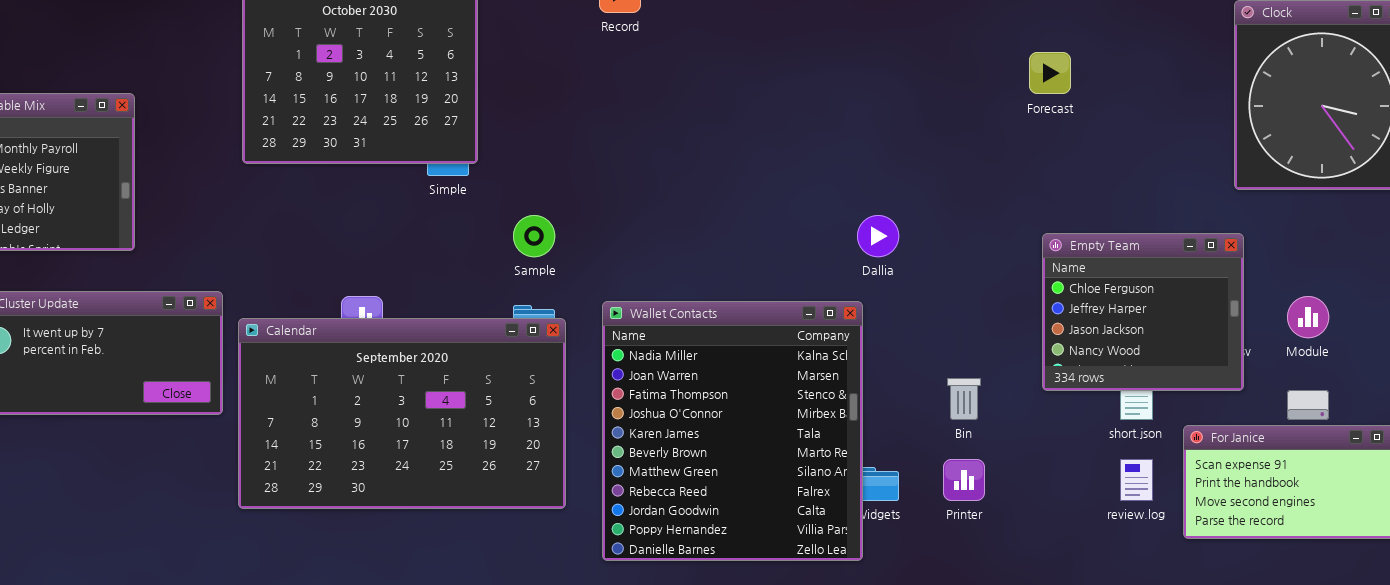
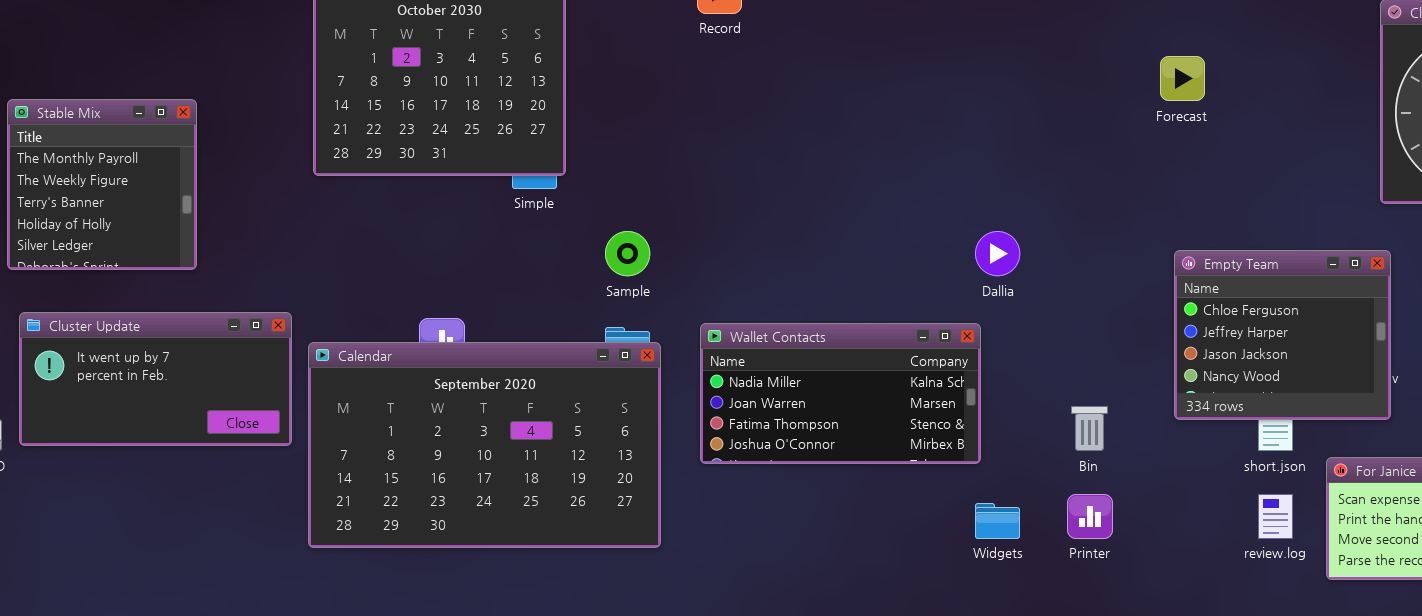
Wallet Contacts: [602,301,863,561] -> [700,323,981,464], resized

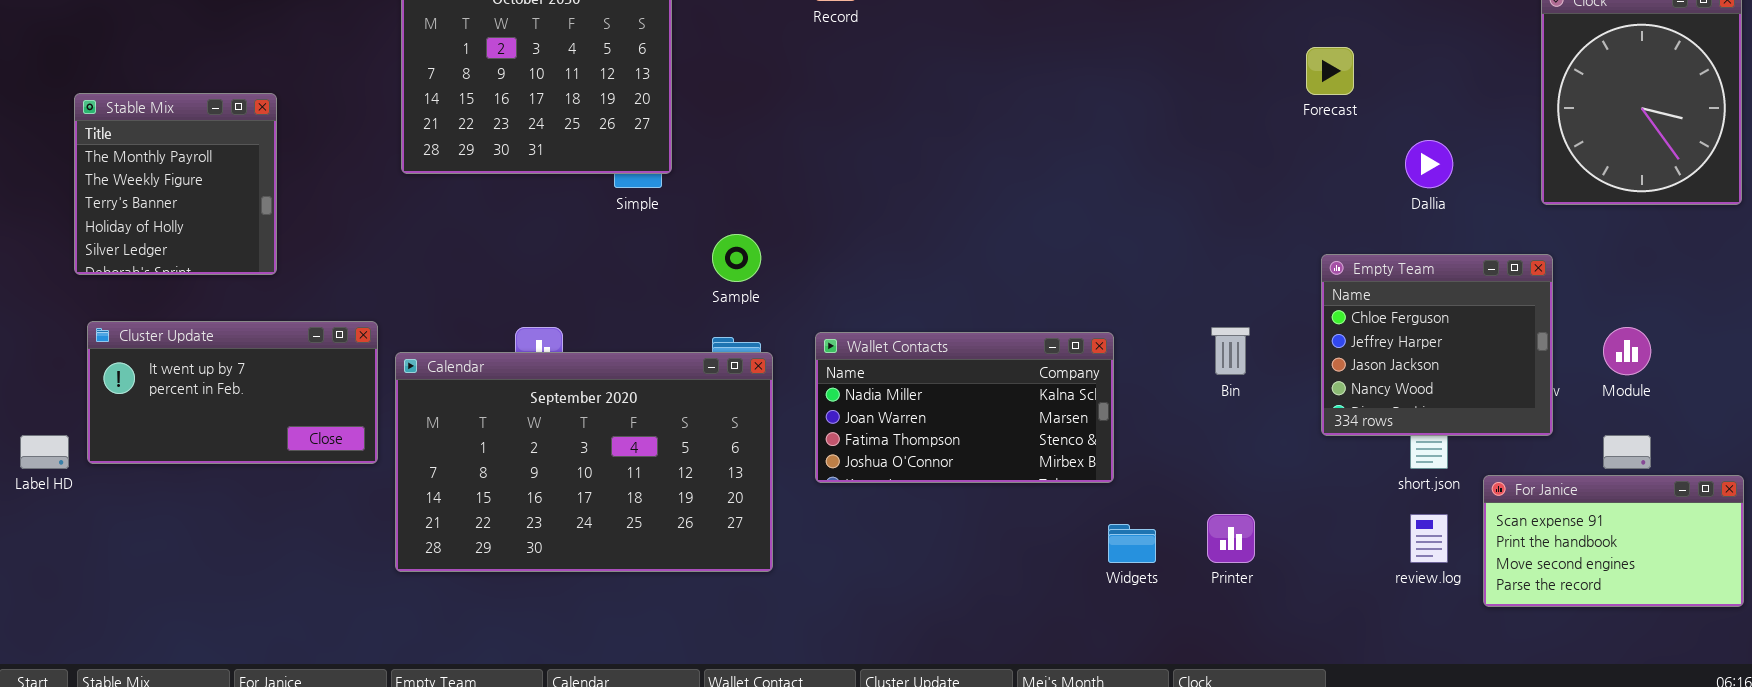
Dallia: [975,231,1020,276] -> [1405,140,1453,188], moved
Bin: [1071,406,1108,451] -> [1211,327,1250,375], moved

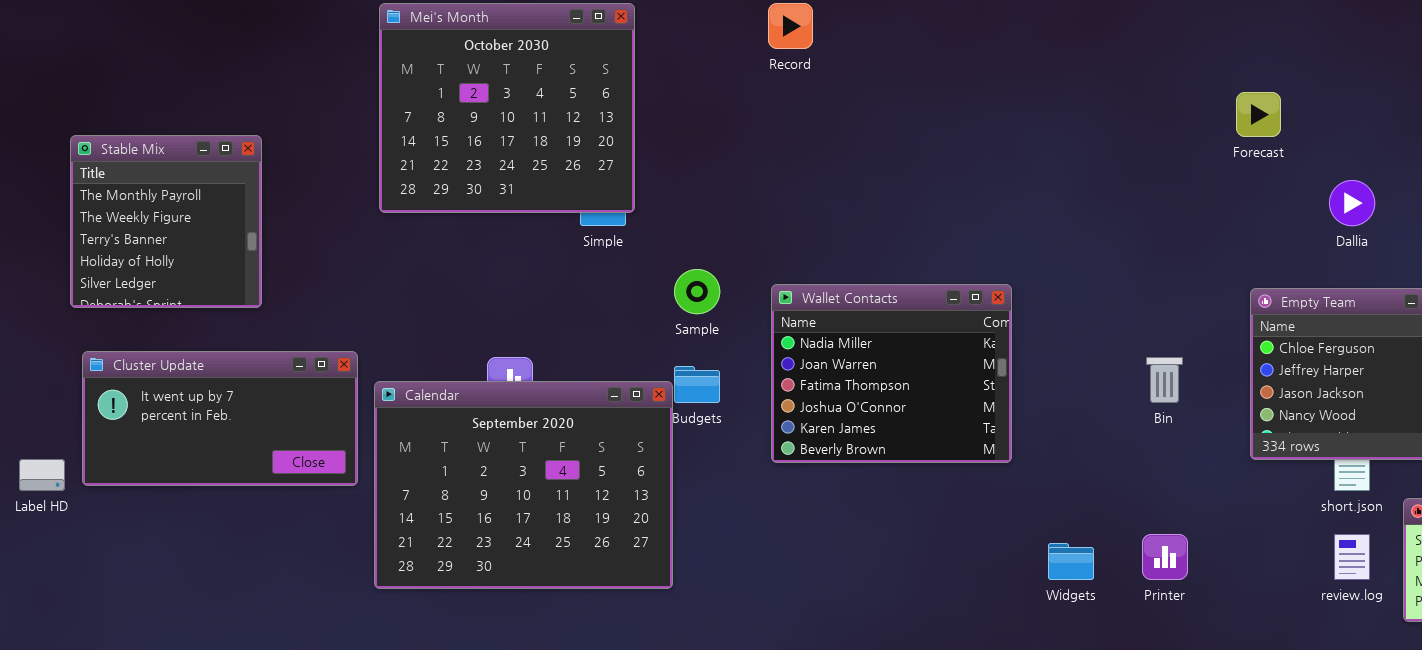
Wallet Contacts: [815,332,1114,483] -> [771,284,1012,463], moved, resized
Calendar: [395,352,773,572] -> [374,381,673,589], resized

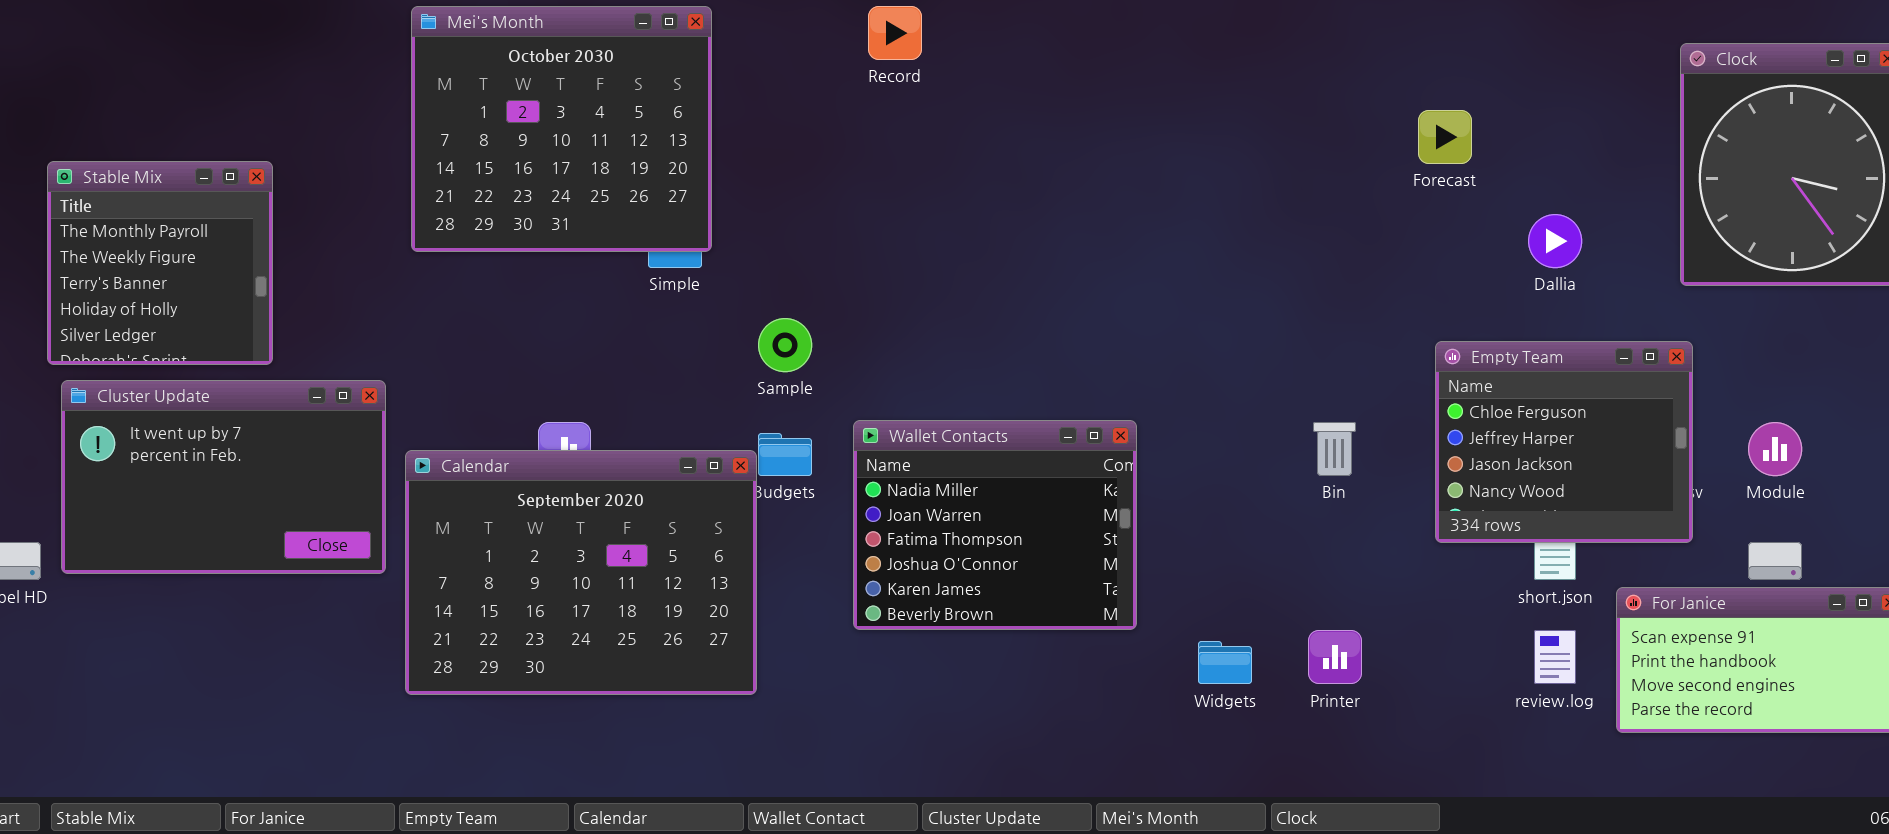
Wallet Contacts: [771,284,1012,463] -> [853,420,1137,630], moved
Cluster Update: [82,351,358,486] -> [61,380,386,574], resized

